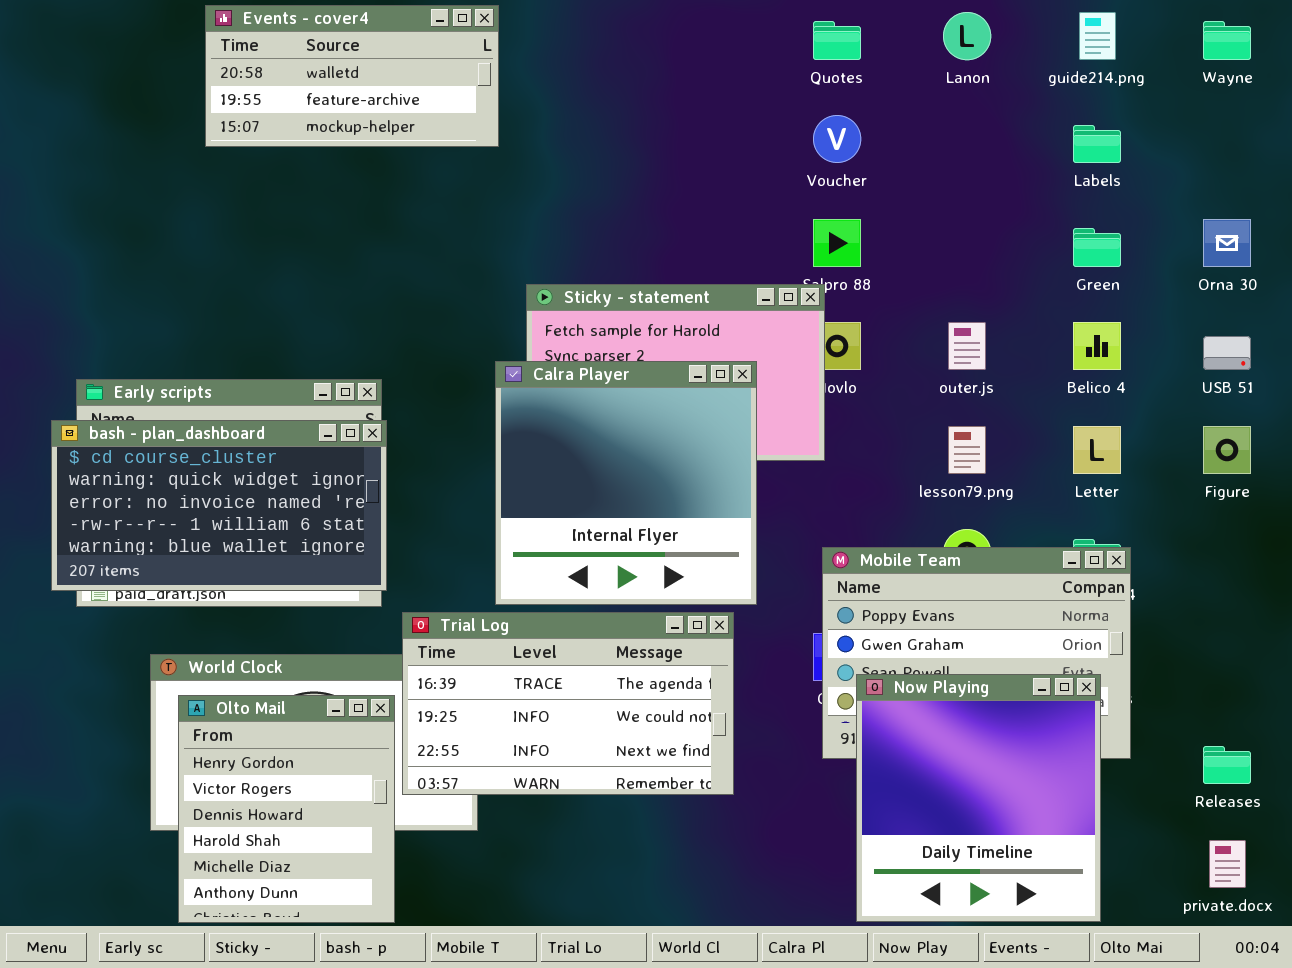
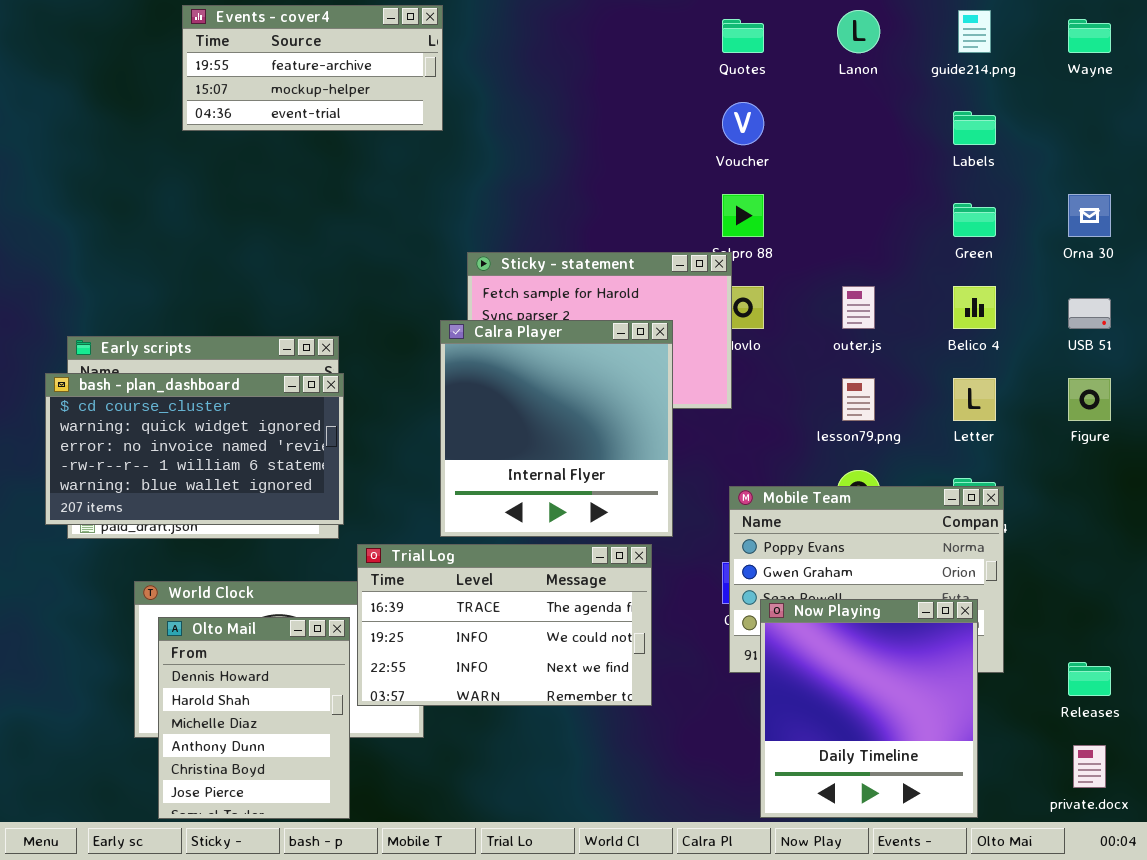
Events - cover4: [205,5,499,147] -> [182,5,443,131], scrolled down 1 row
Olto Mail: [178,695,395,923] -> [158,617,350,819], scrolled down 2 rows

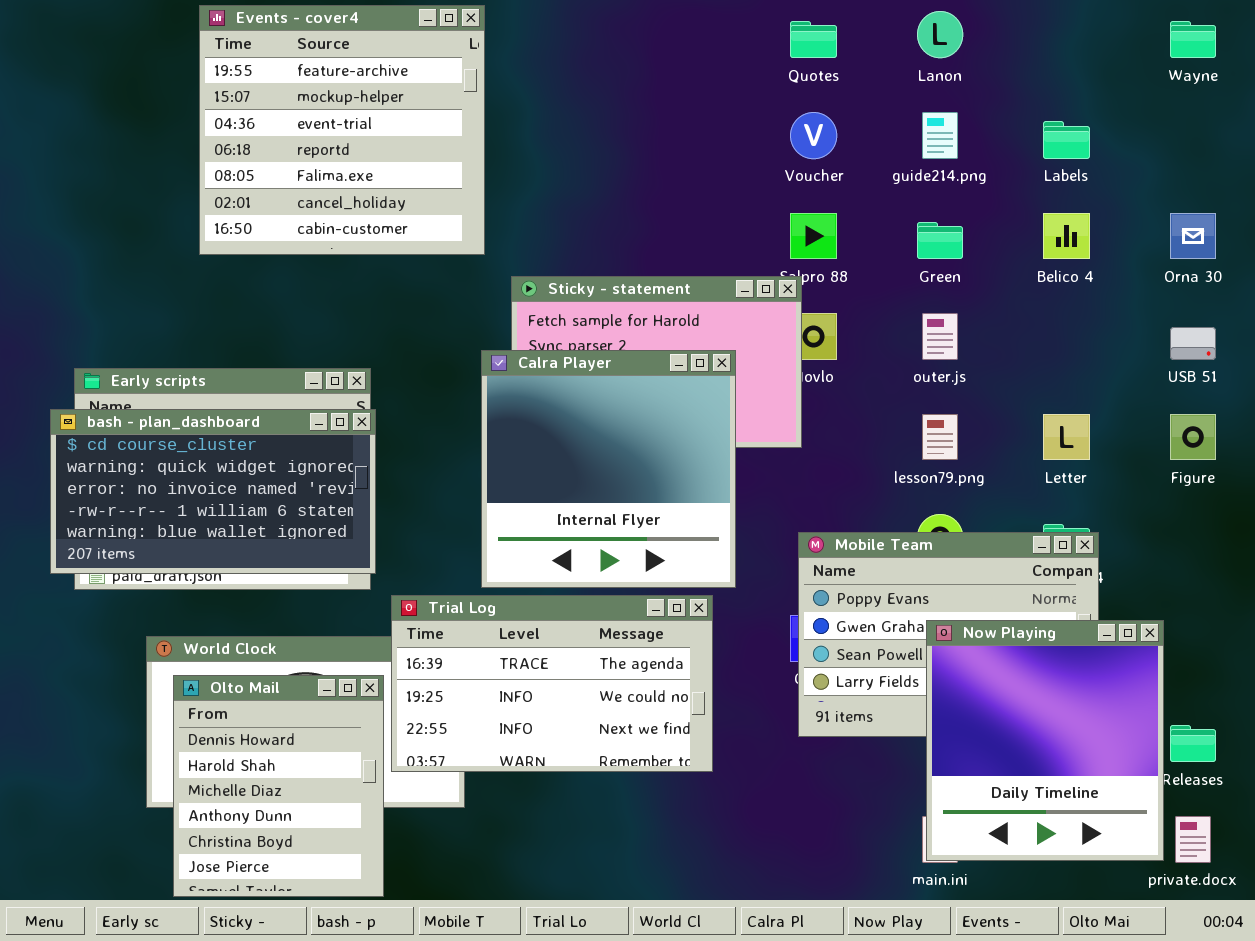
Events - cover4: [182,5,443,131] -> [199,5,485,255], resized
guide214.png: [958,10,991,53] -> [922,112,958,159], moved
Green: [953,203,996,237] -> [917,222,963,259], moved
Belico 4: [953,286,996,329] -> [1043,213,1090,259], moved
Now Playing: [760,599,978,818] -> [926,620,1164,861], moved

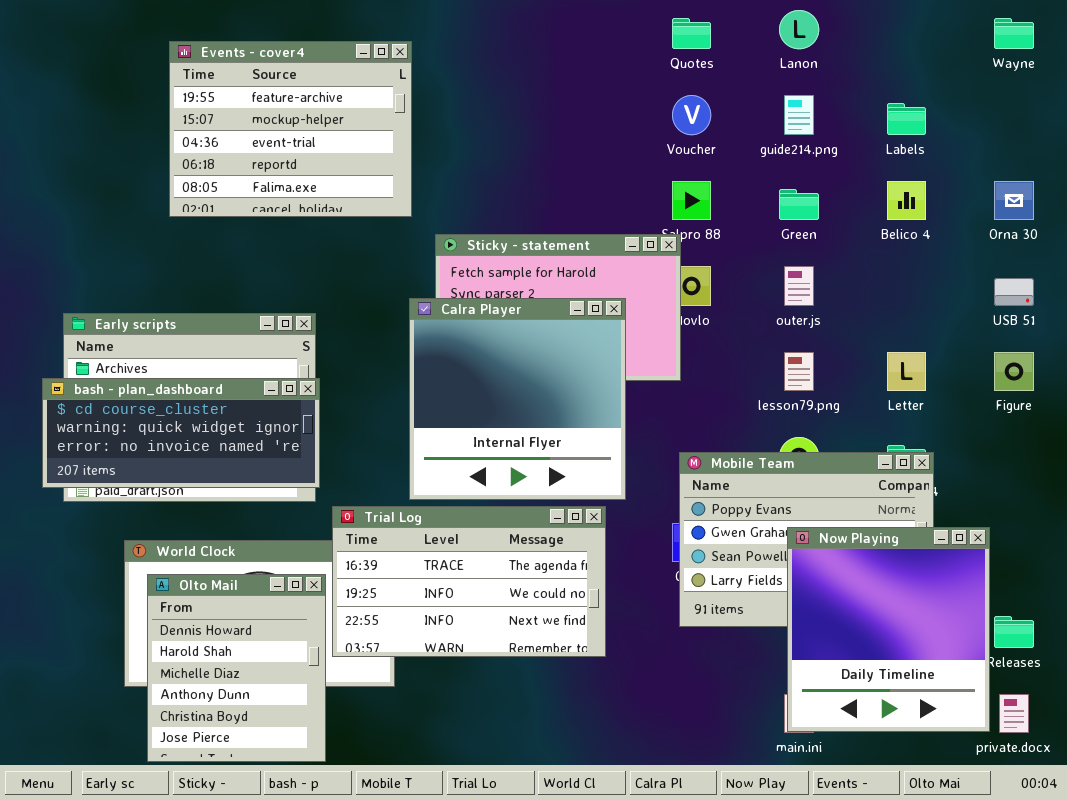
Events - cover4: [199,5,485,255] -> [169,41,412,217], resized
bash - plan_dashboard: [50,409,376,574] -> [42,378,320,488], resized

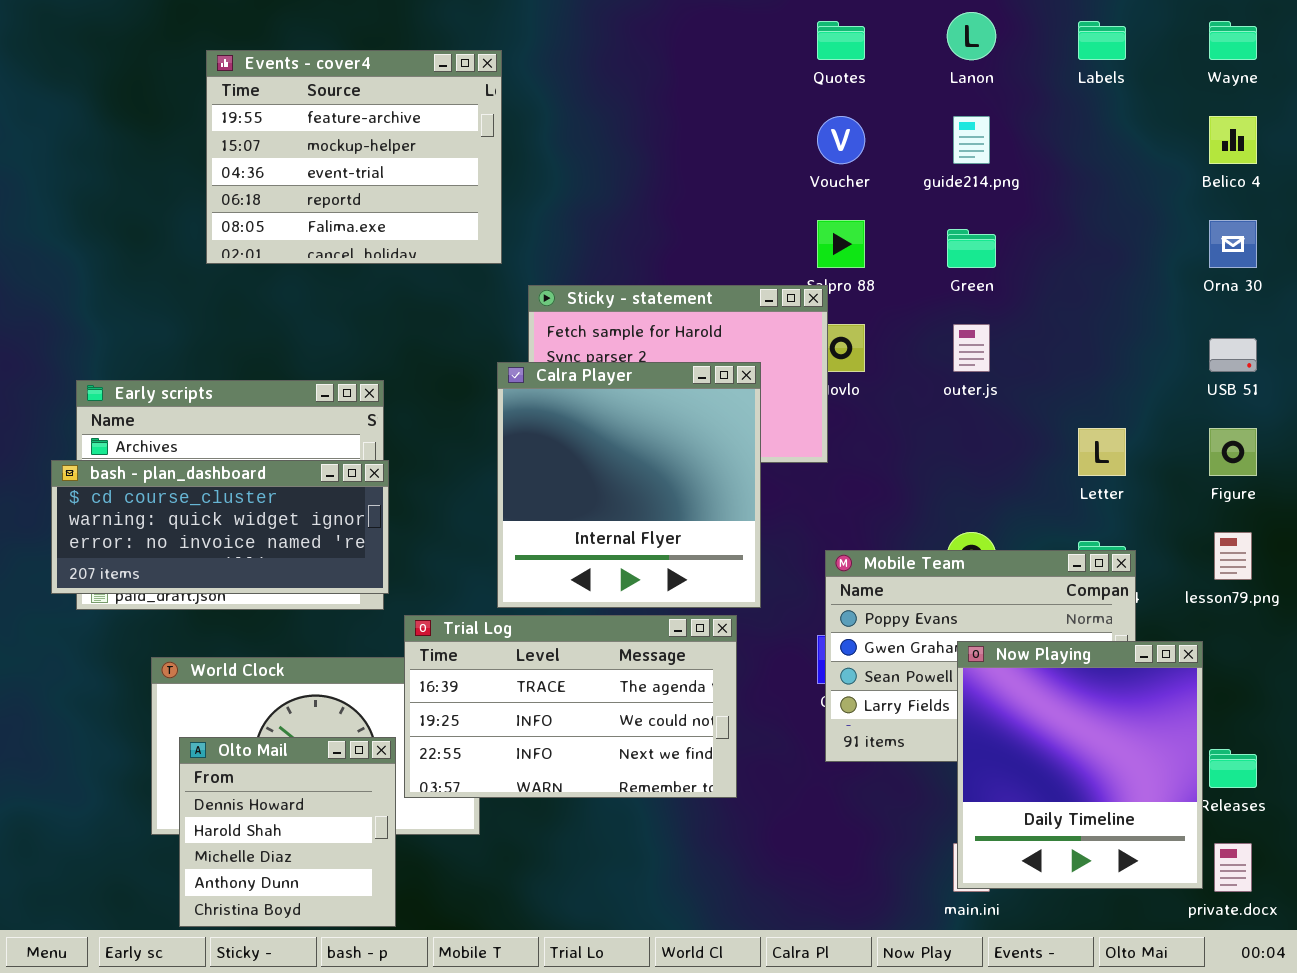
Labels: [887,103,926,135] -> [1078,21,1126,60], moved
Belico 4: [887,181,926,220] -> [1209,116,1257,164], moved
lesson79.png: [784,352,814,391] -> [1214,532,1252,580], moved
Olto Mail: [147,574,326,762] -> [179,737,396,927], resized

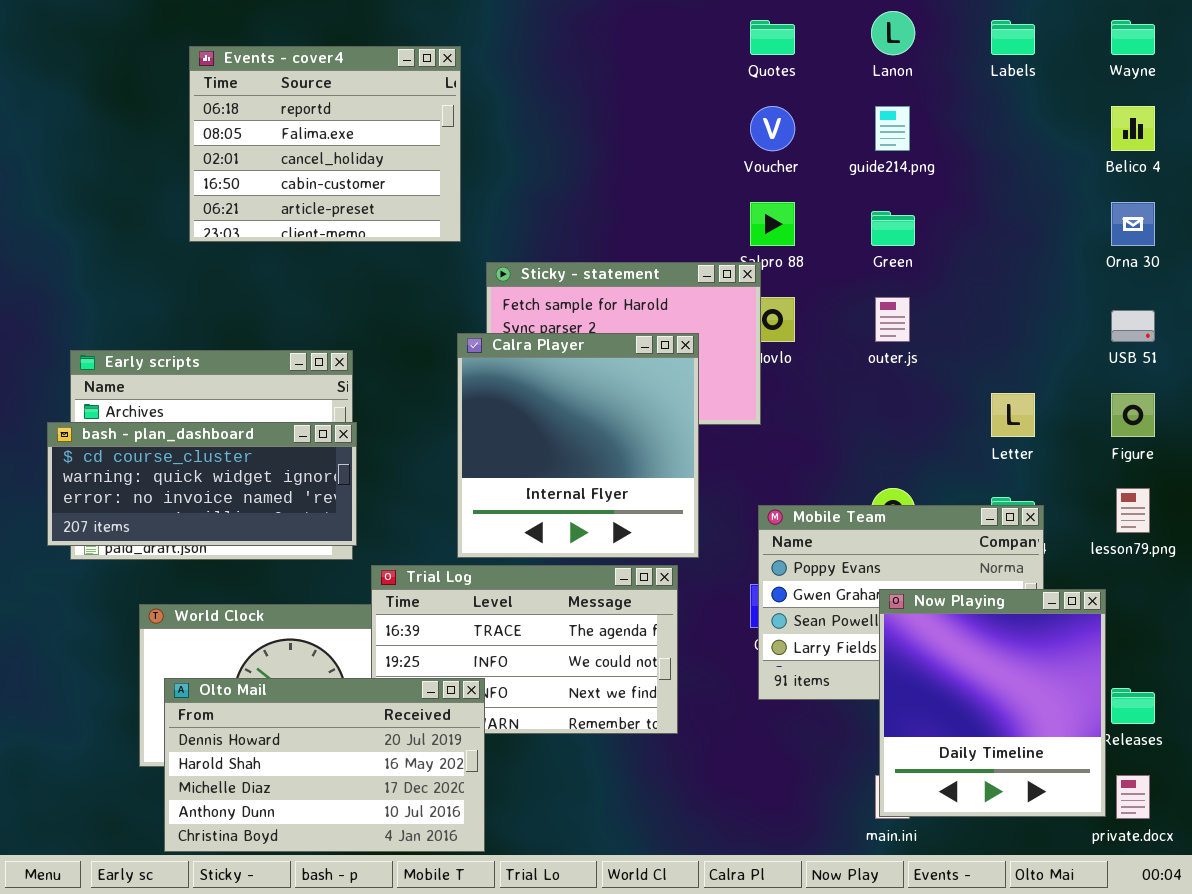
Events - cover4: [206,50,502,264] -> [189,46,461,242], scrolled down 3 rows
Olto Mail: [179,737,396,927] -> [164,678,485,852], resized

